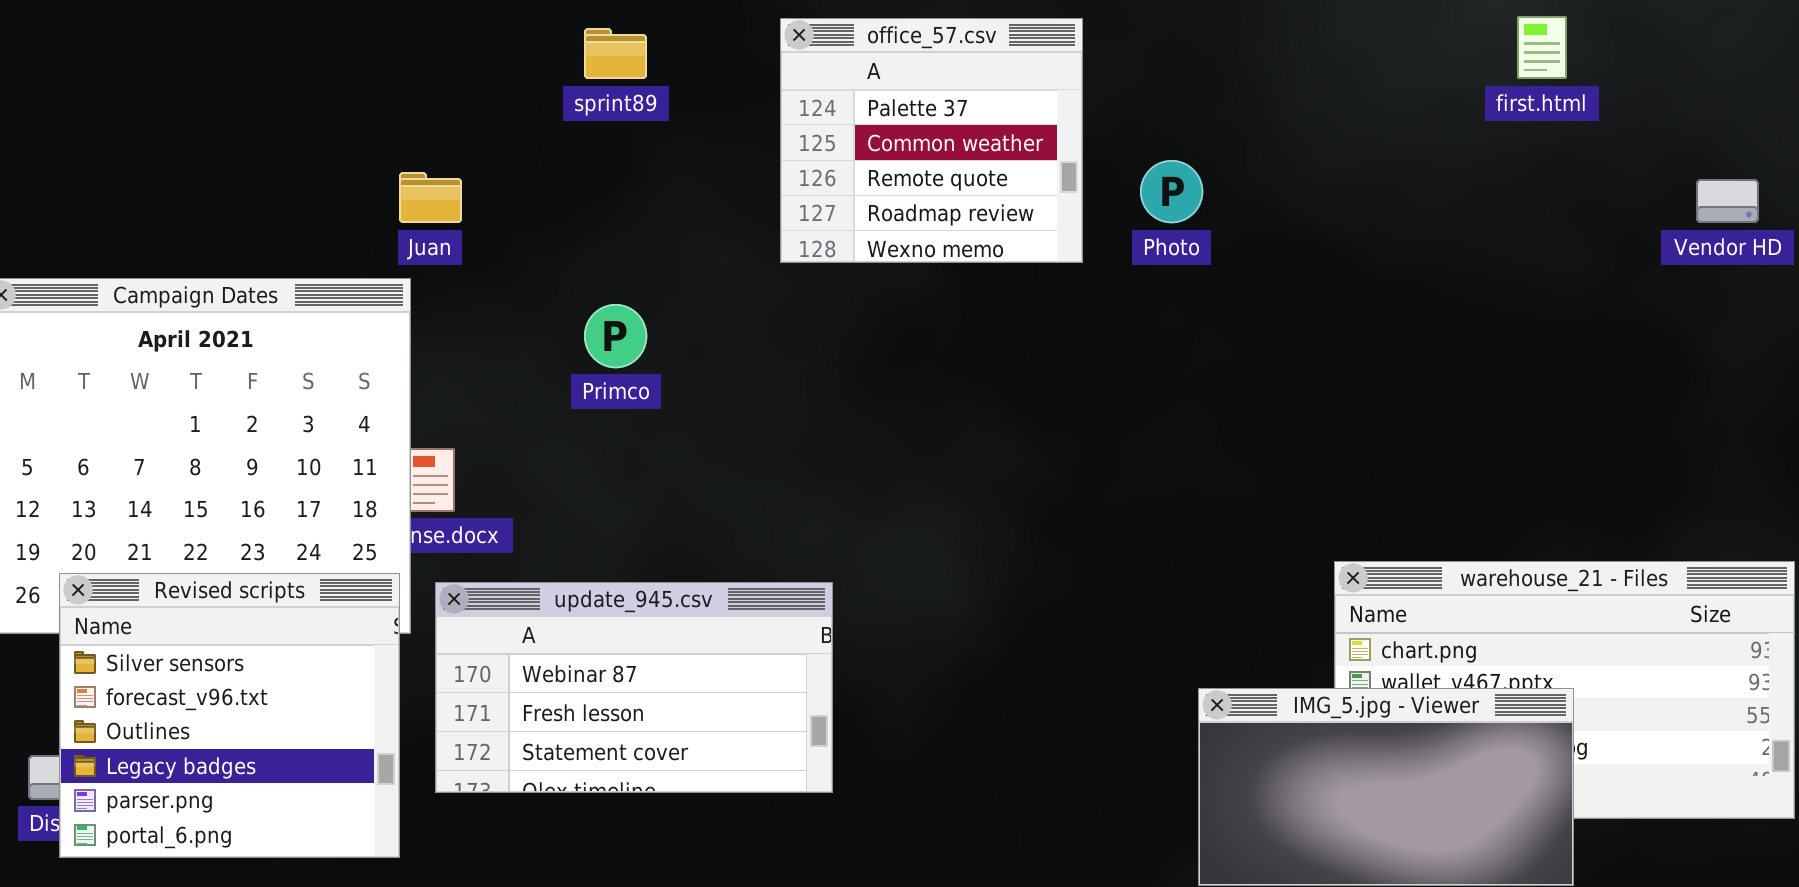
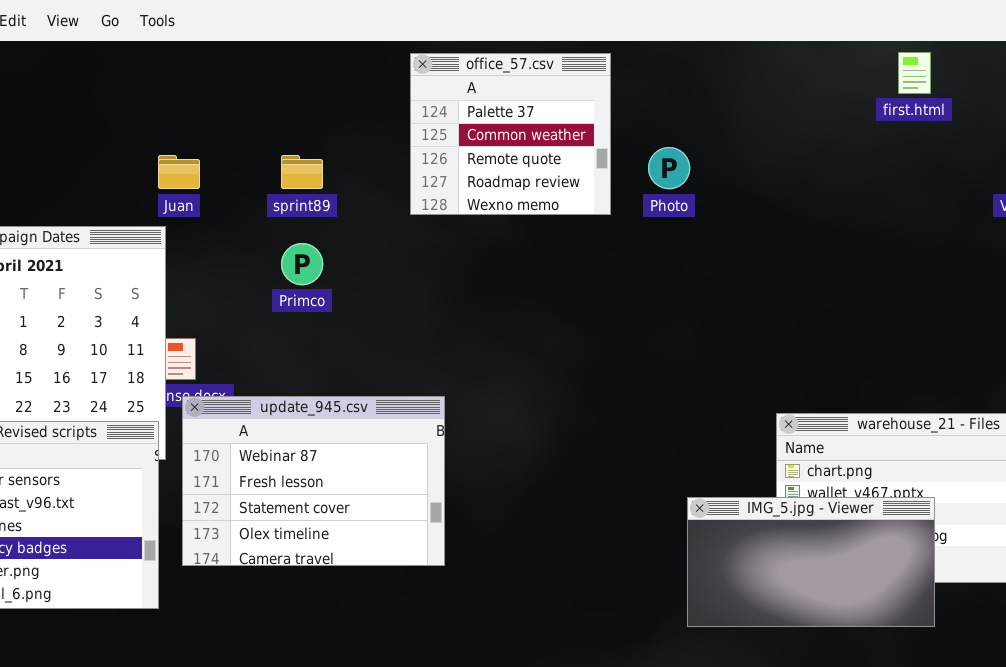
sprint89: [584,28,647,79] -> [281,155,323,189], moved
update_945.csv: [435,582,833,793] -> [182,396,445,566], resized

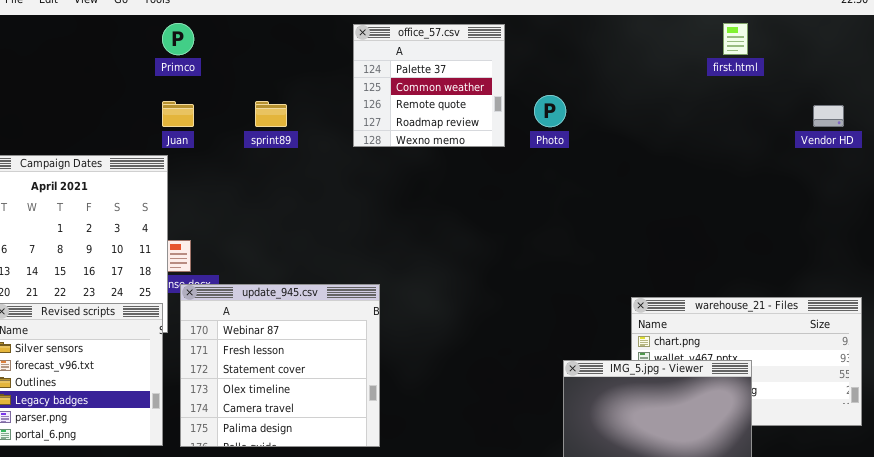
Primco: [281,243,323,285] -> [162,23,194,55], moved
update_945.csv: [182,396,445,566] -> [180,284,380,447], resized

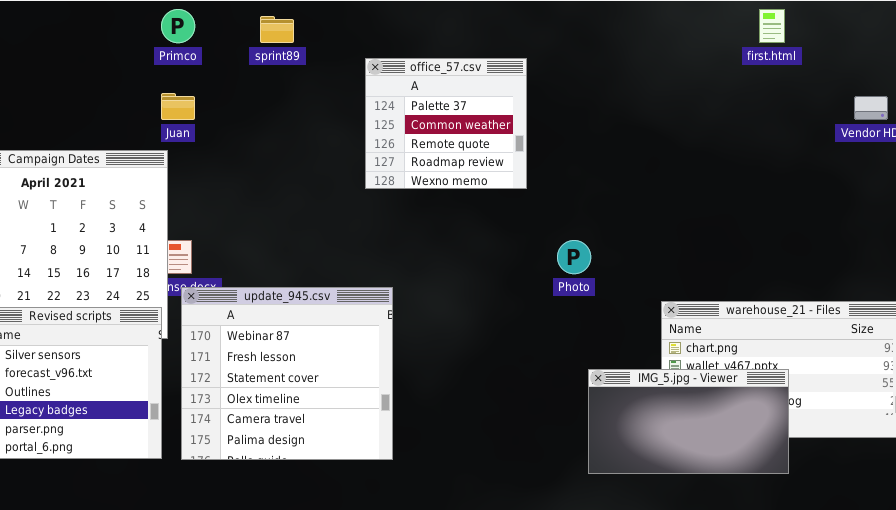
office_57.csv: [353,24,505,147] -> [365,58,527,189], moved
Photo: [534,95,566,127] -> [557,240,591,274], moved
sprint89: [255,101,287,127] -> [260,16,294,43], moved

